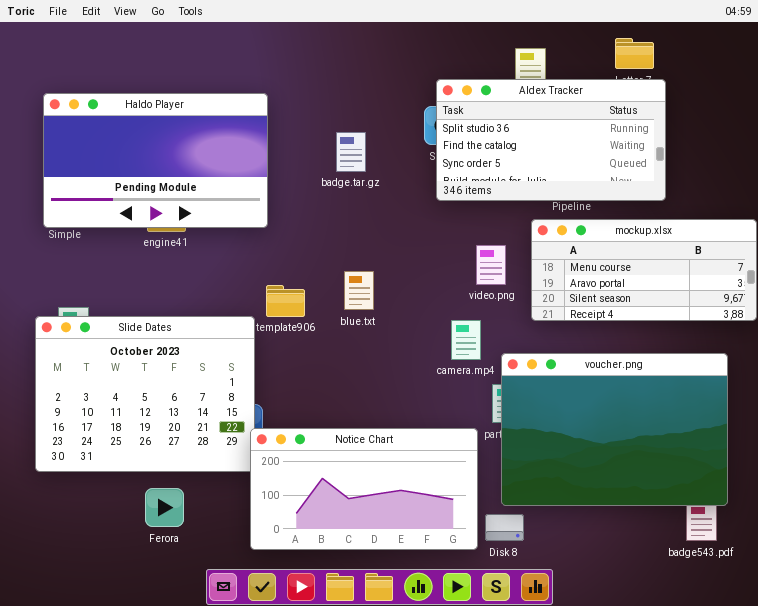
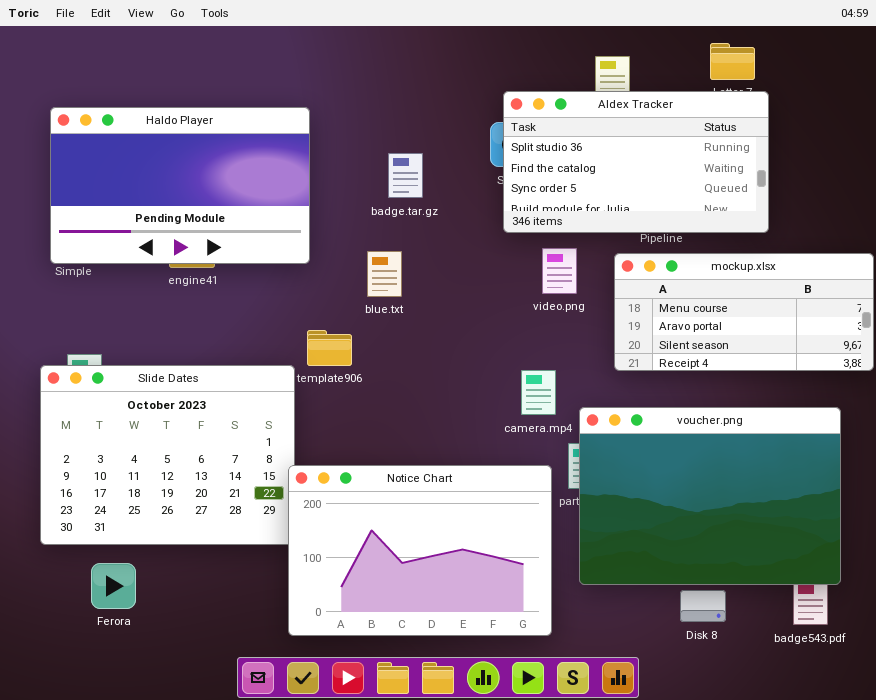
video.png: [476,245,506,285] -> [542,248,577,294], moved
blue.txt: [344,271,374,310] -> [367,251,402,297], moved
Notice Chart: [250,428,478,550] -> [288,465,552,636], resized
Ferora: [145,488,184,527] -> [91,563,136,609], moved
Disk 8: [485,514,524,541] -> [680,590,726,622], moved

